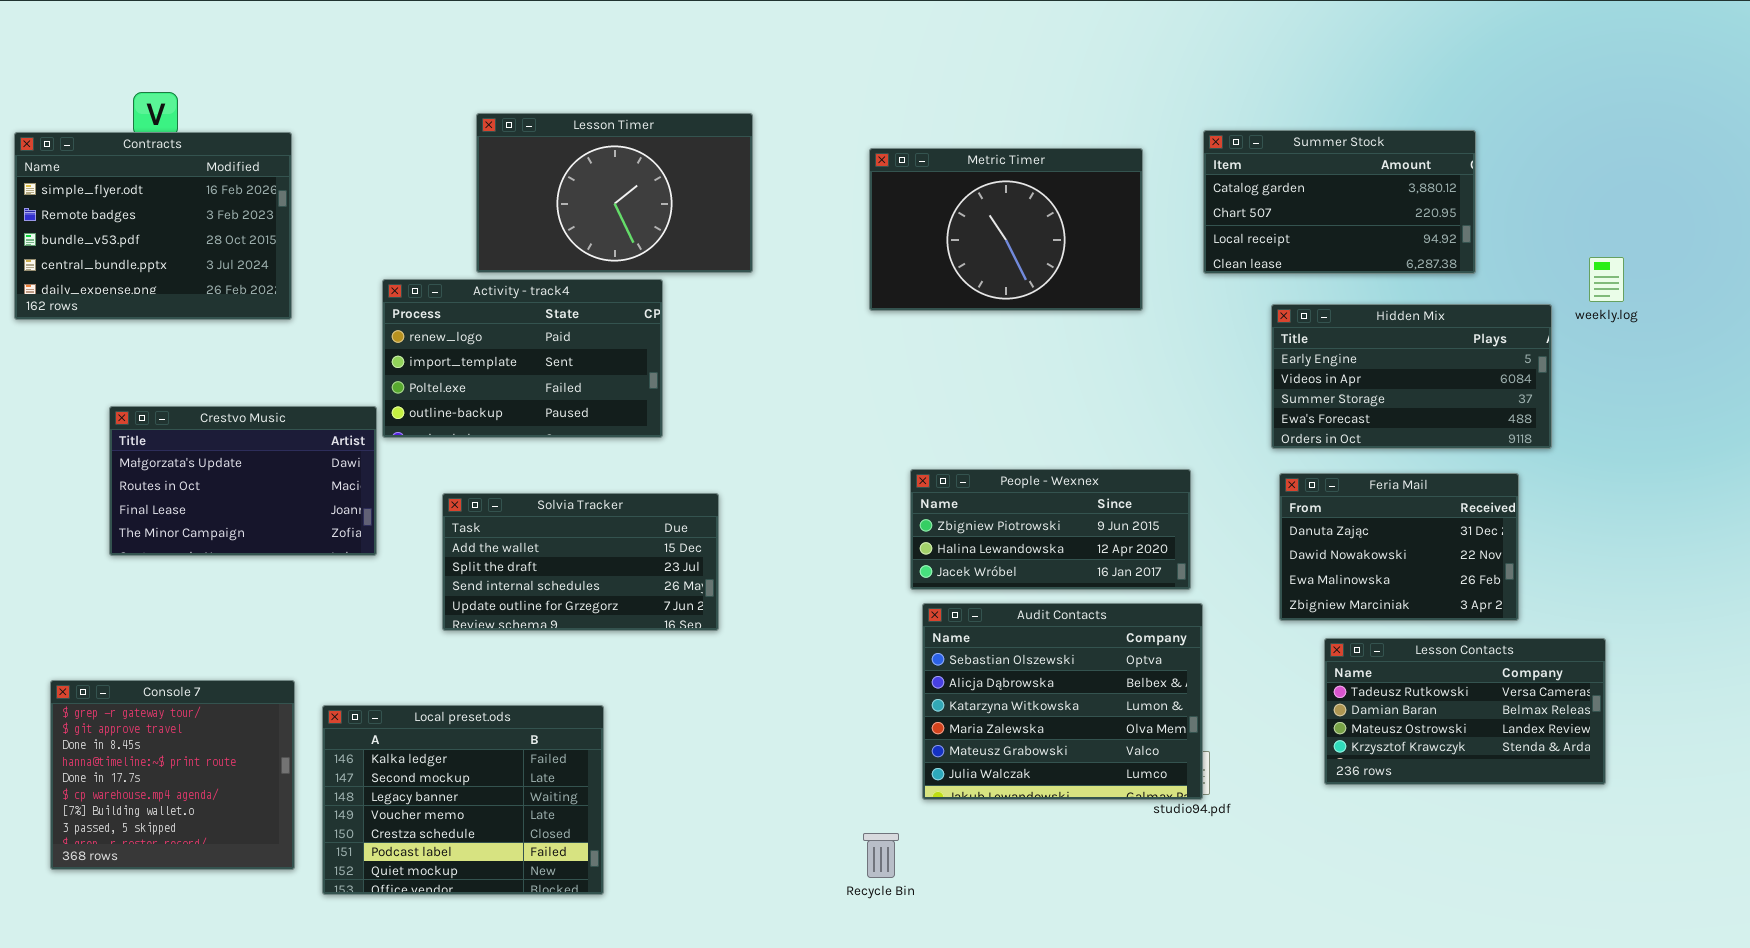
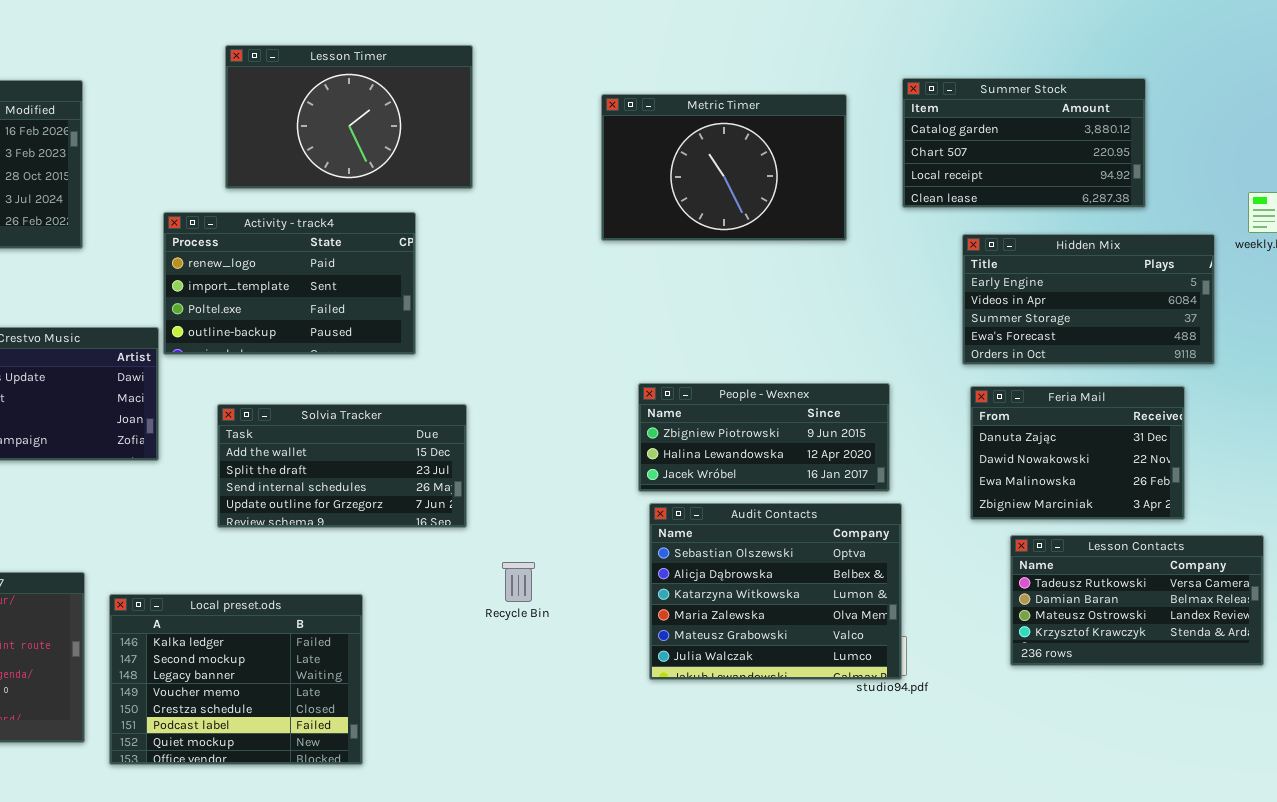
Lesson Timer: [476,113,753,273] -> [225,45,473,189], moved
Recycle Bin: [863,833,899,878] -> [502,562,535,602], moved

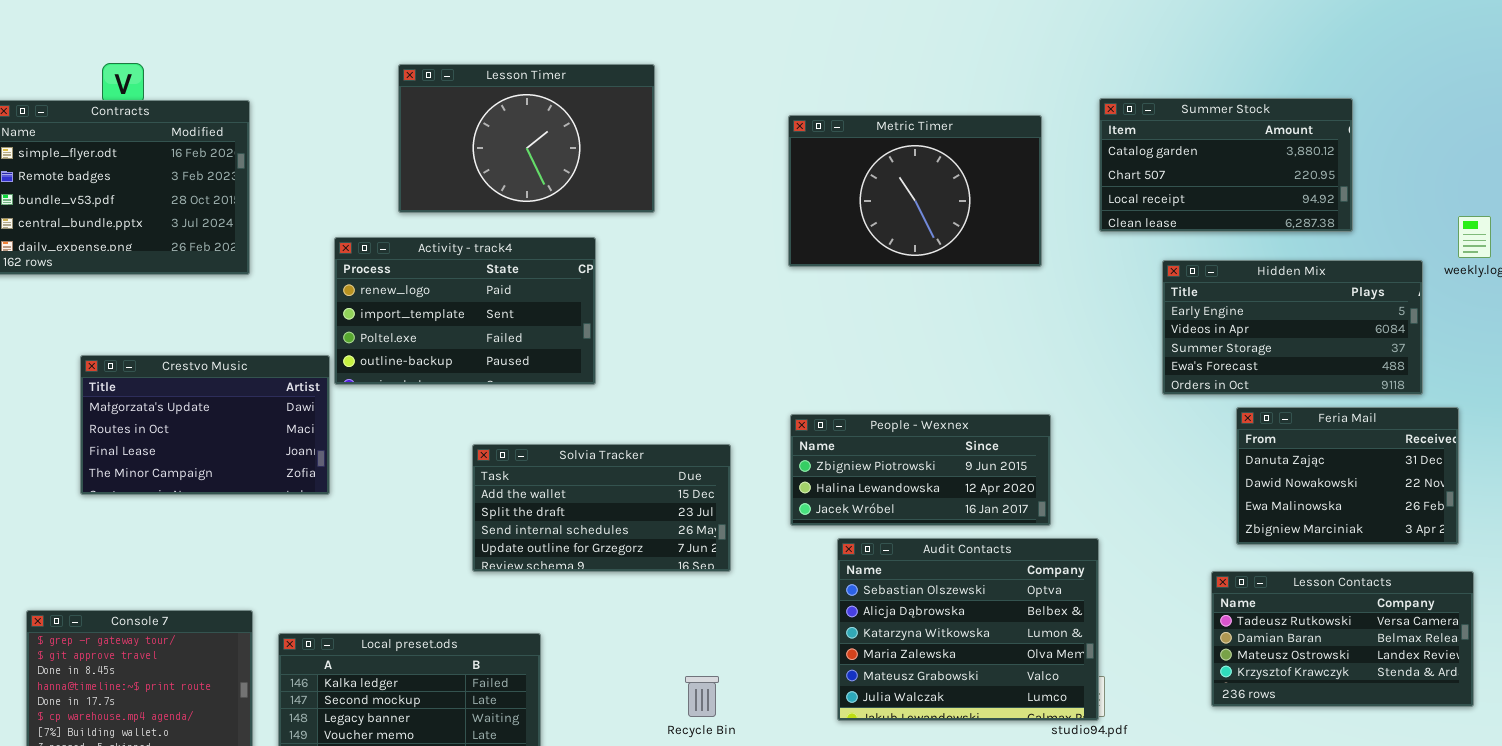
People - Wexnex: [638,383,890,492] -> [790,414,1051,526], moved
Feria Mail: [970,386,1185,520] -> [1236,407,1459,545], moved
Solvia Tracker: [217,404,467,528] -> [472,444,731,572], moved
Recycle Bin: [502,562,535,602] -> [685,676,719,717], moved

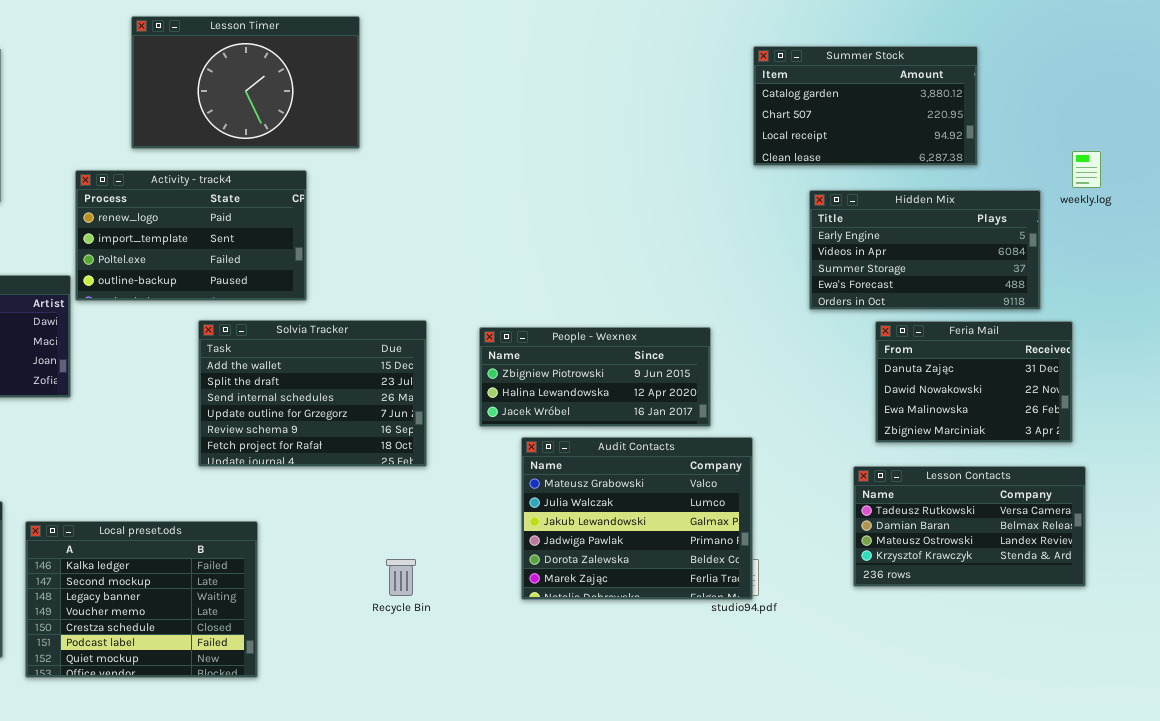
Metric Timer: [788,115,1042,267] -> none, closed
Solvia Tracker: [472,444,731,572] -> [198,320,427,467], resized
Audit Contacts: [837,538,1099,721] -> [521,437,753,600], scrolled down 4 rows

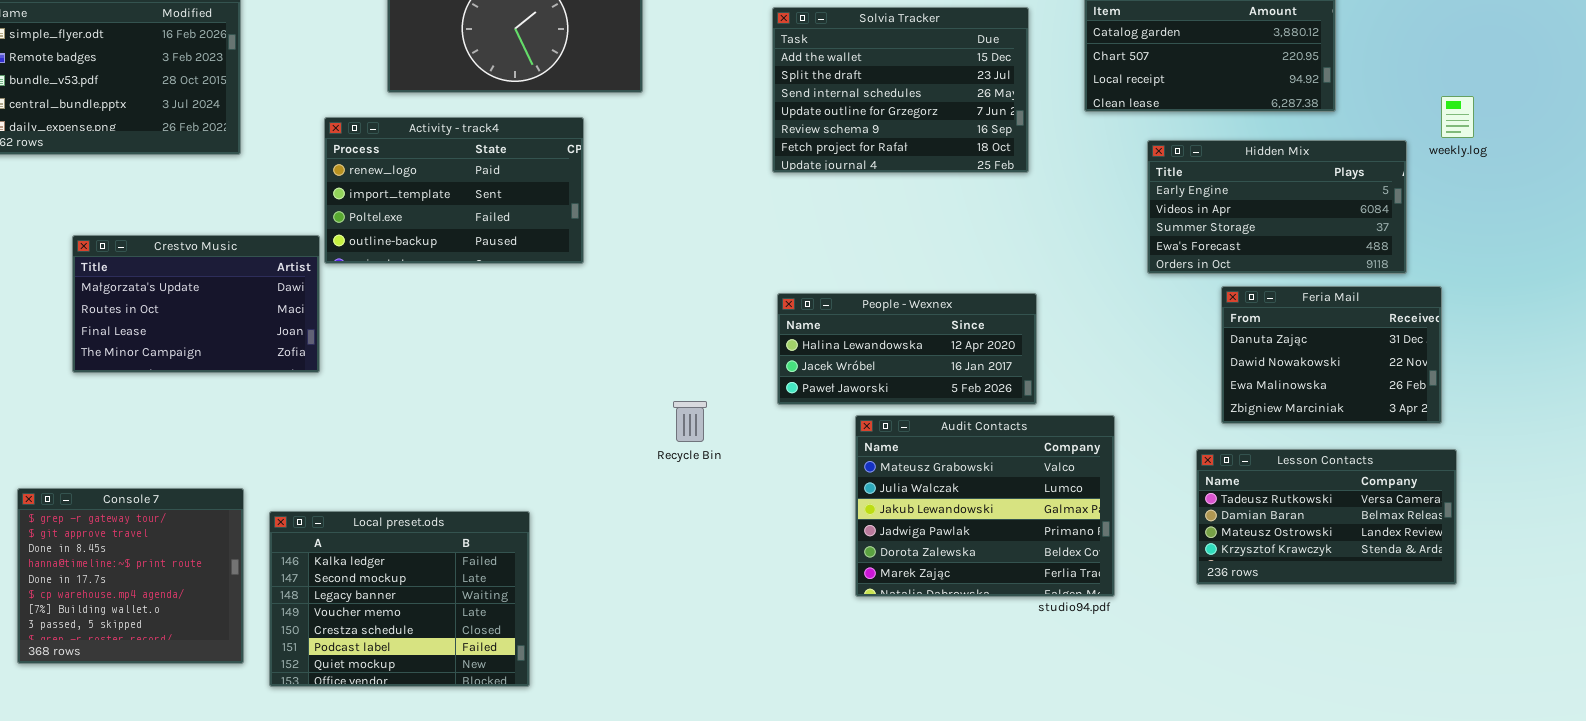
Solvia Tracker: [198,320,427,467] -> [772,7,1029,173], moved
People - Wexnex: [479,327,711,427] -> [777,293,1037,405], scrolled down 1 row
Audit Contacts: [521,437,753,600] -> [855,415,1115,597], moved
Recycle Bin: [386,559,416,596] -> [673,401,707,442], moved

